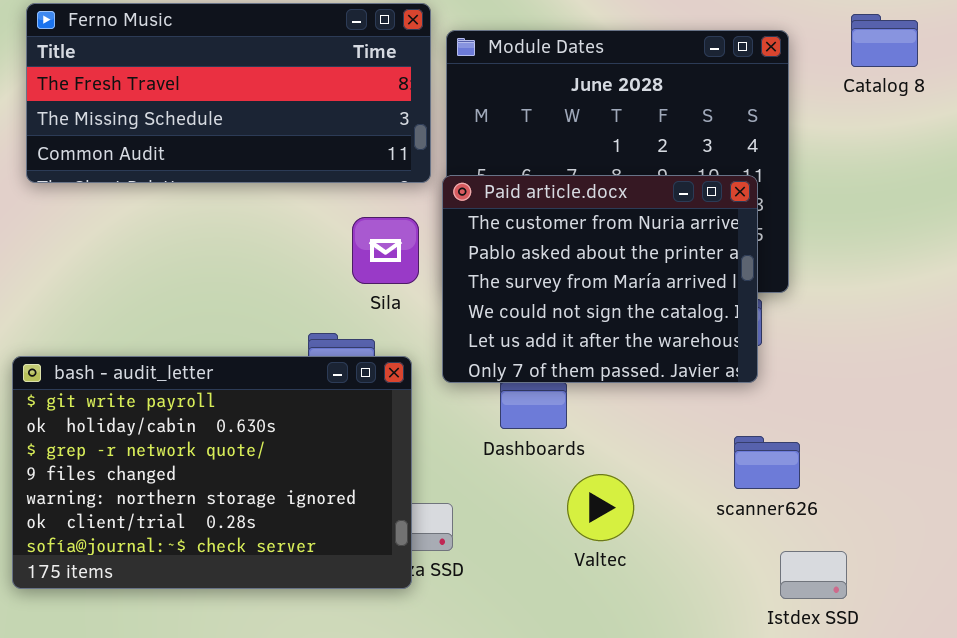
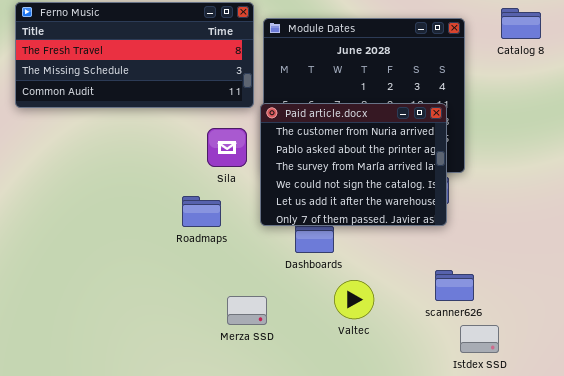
bash - audit_letter: [12,356,412,589] -> none, closed
scanner626: [734,436,800,489] -> [435,270,474,301], moved

